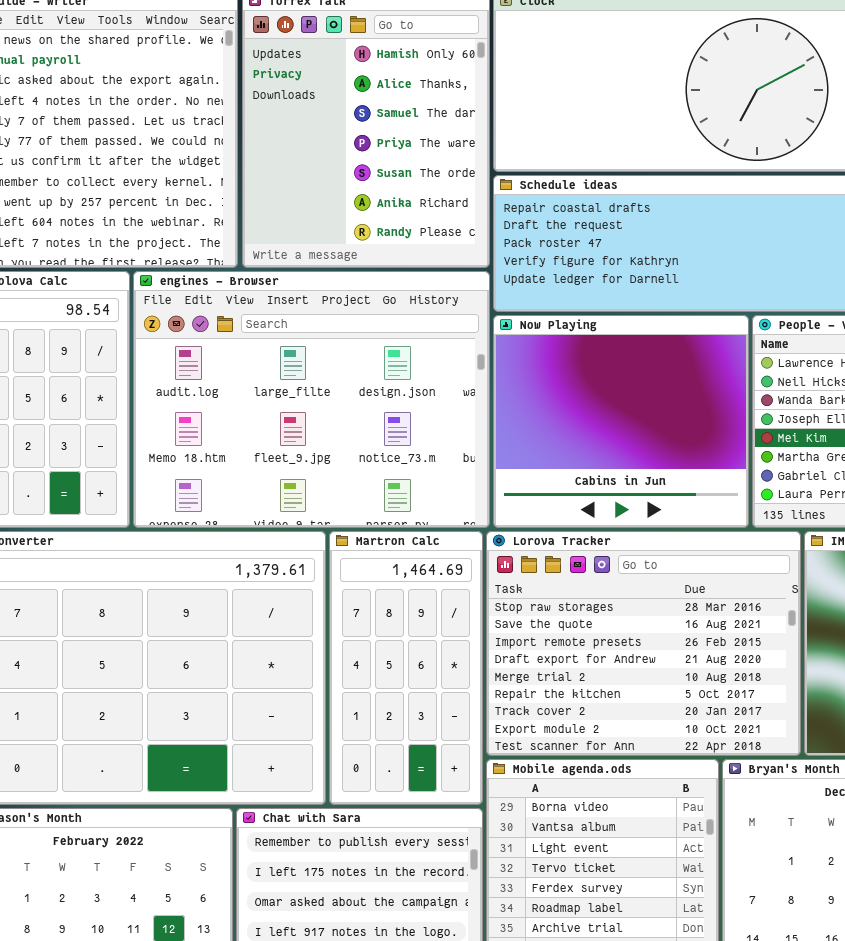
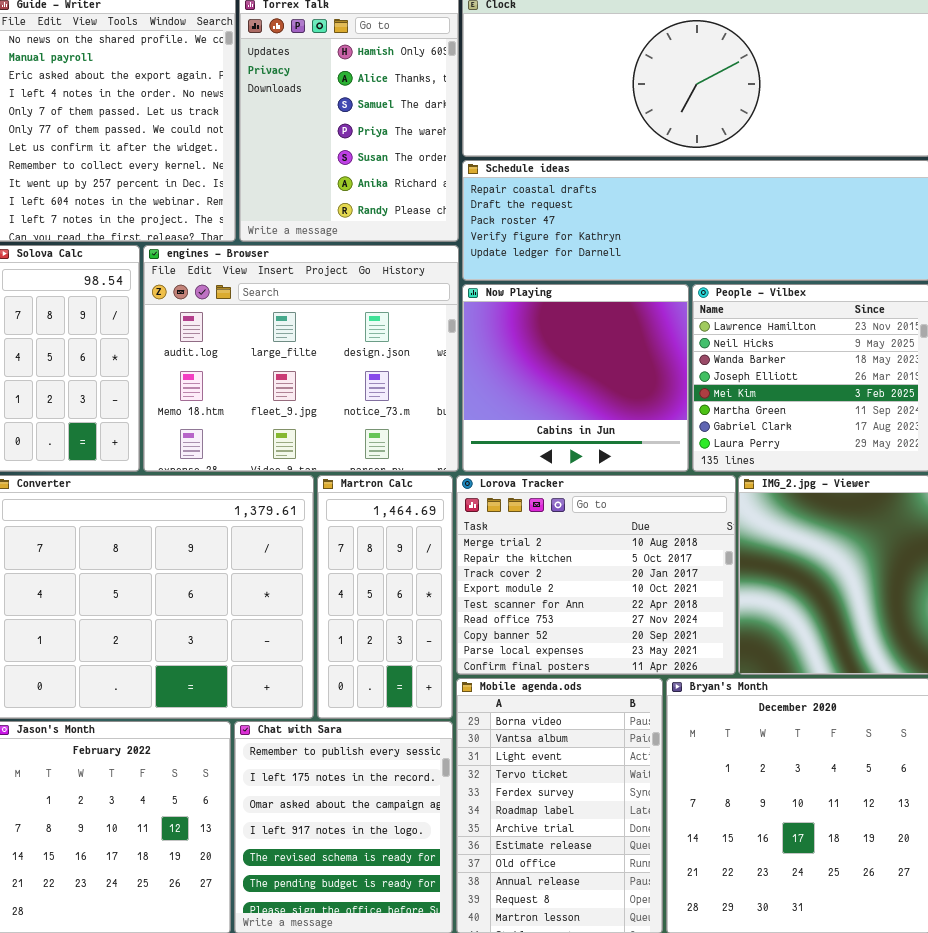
Lorova Tracker: [486,531,801,756] -> [456,475,736,675], scrolled down 4 rows

